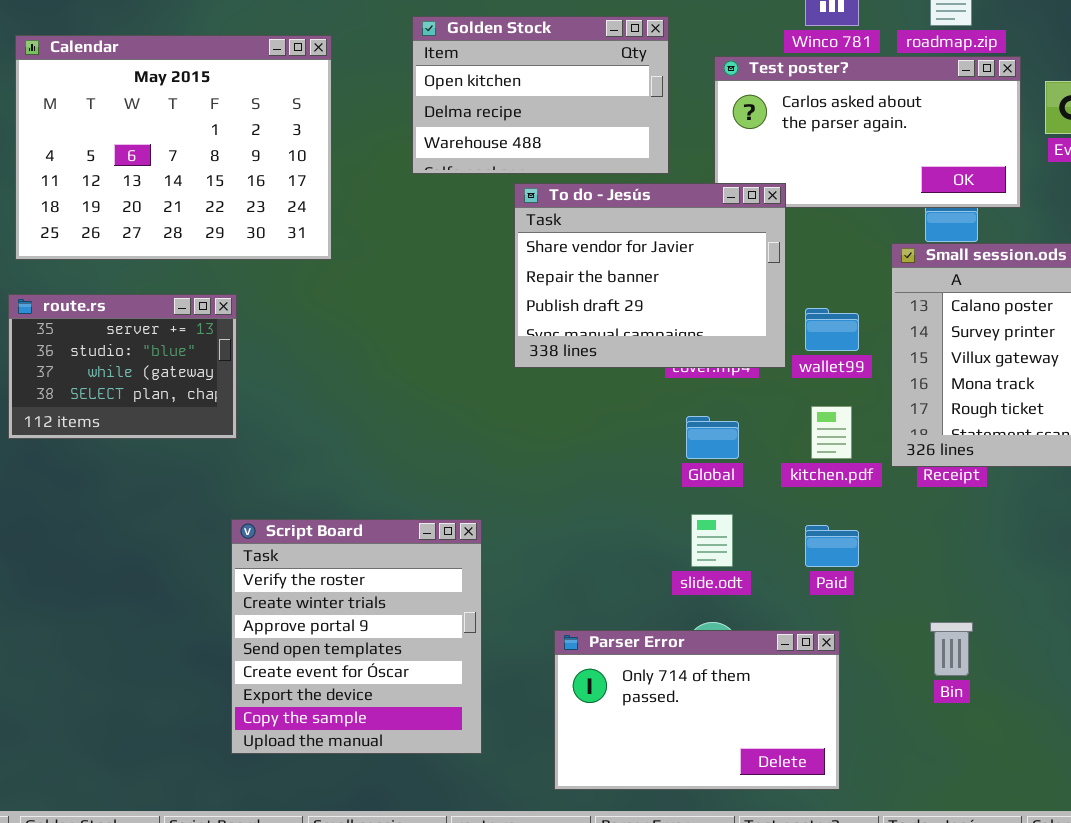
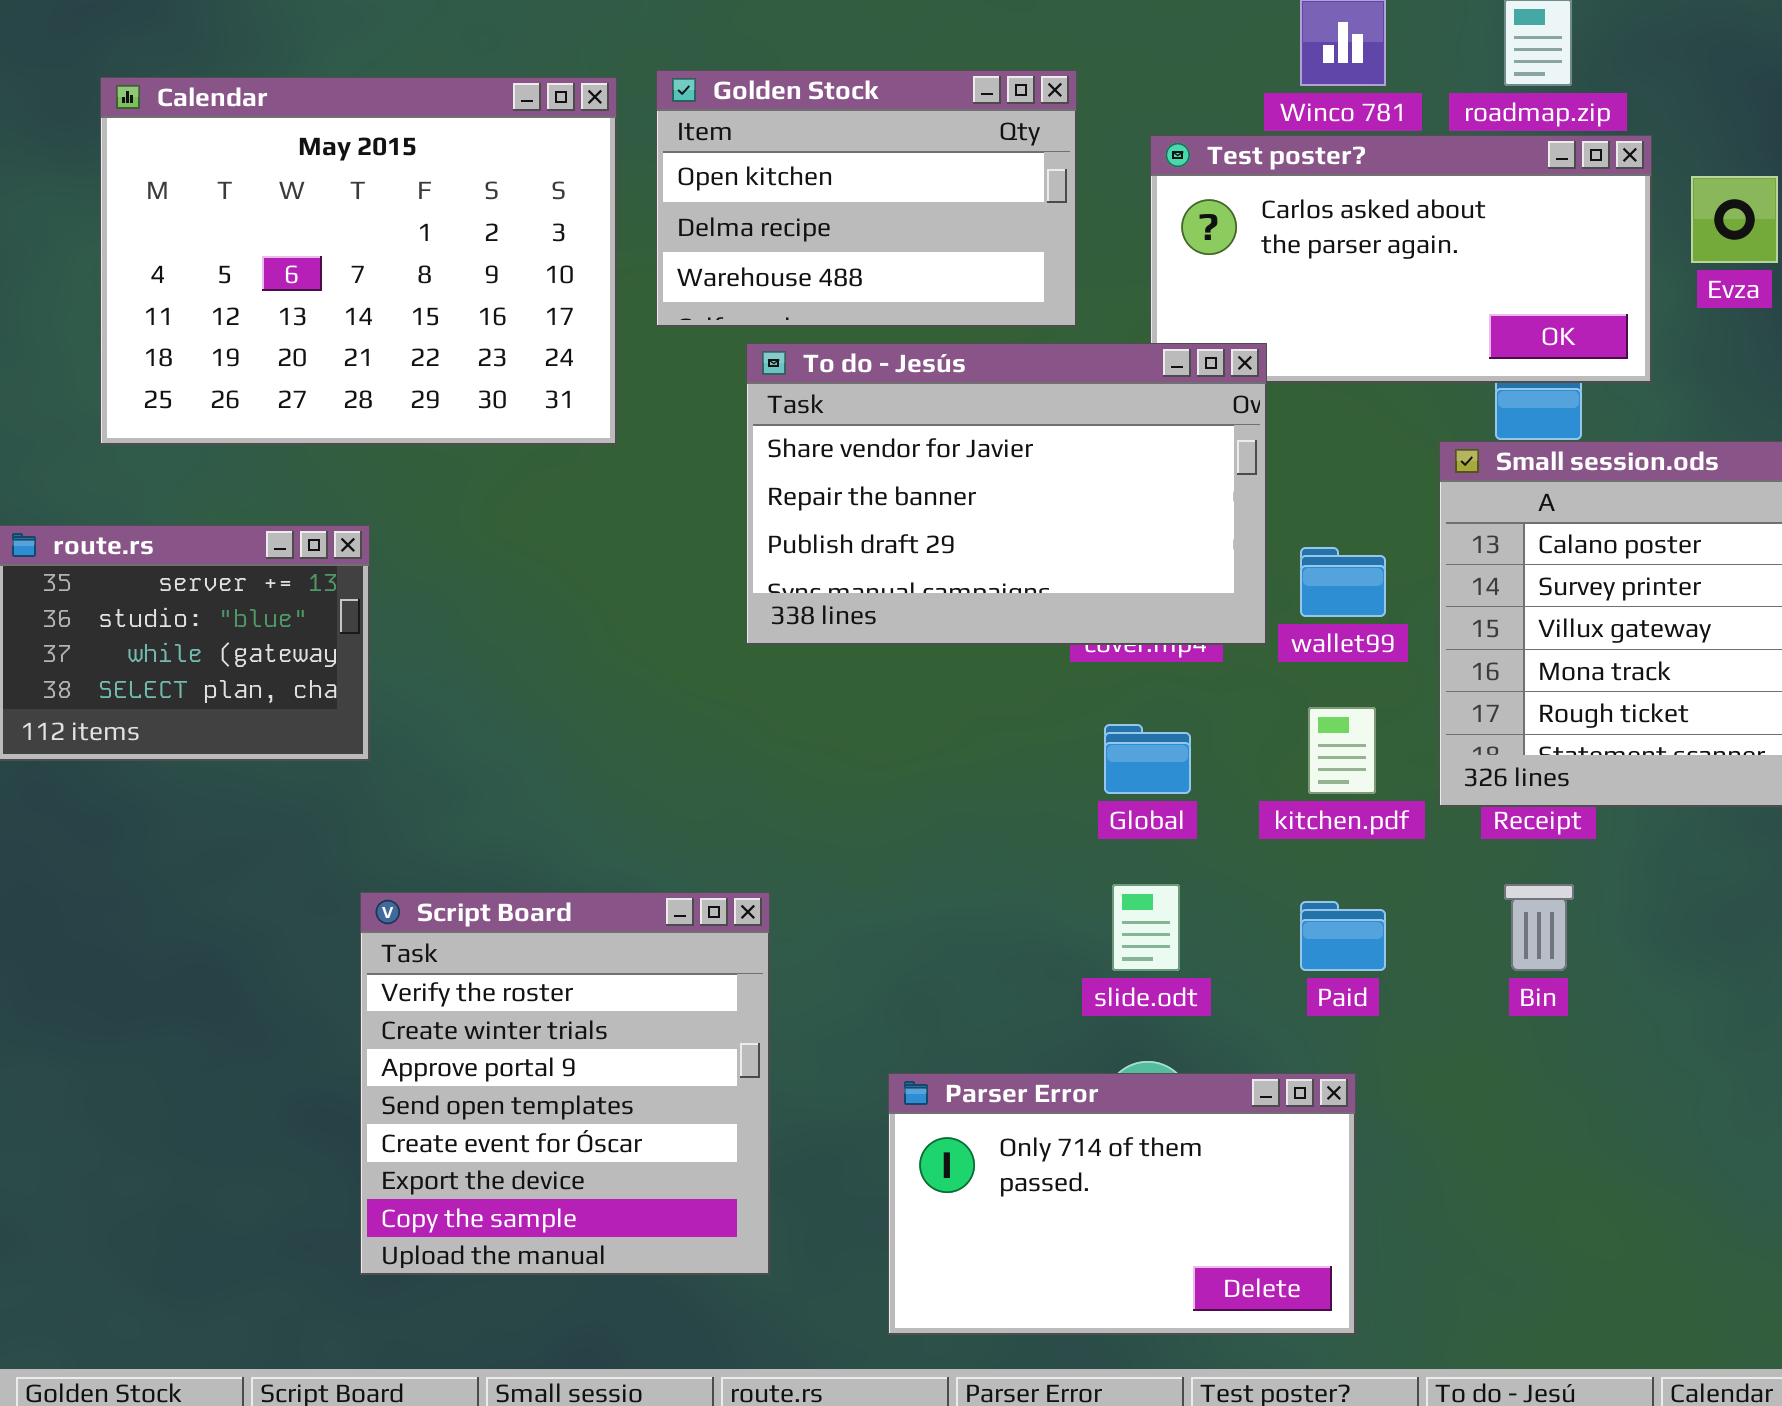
Calendar: [15,35,332,260] -> [100,77,617,445], moved
To do - Jesús: [514,183,786,368] -> [746,343,1267,645], resized
Bin: [930,622,973,676] -> [1504,884,1574,971], moved

